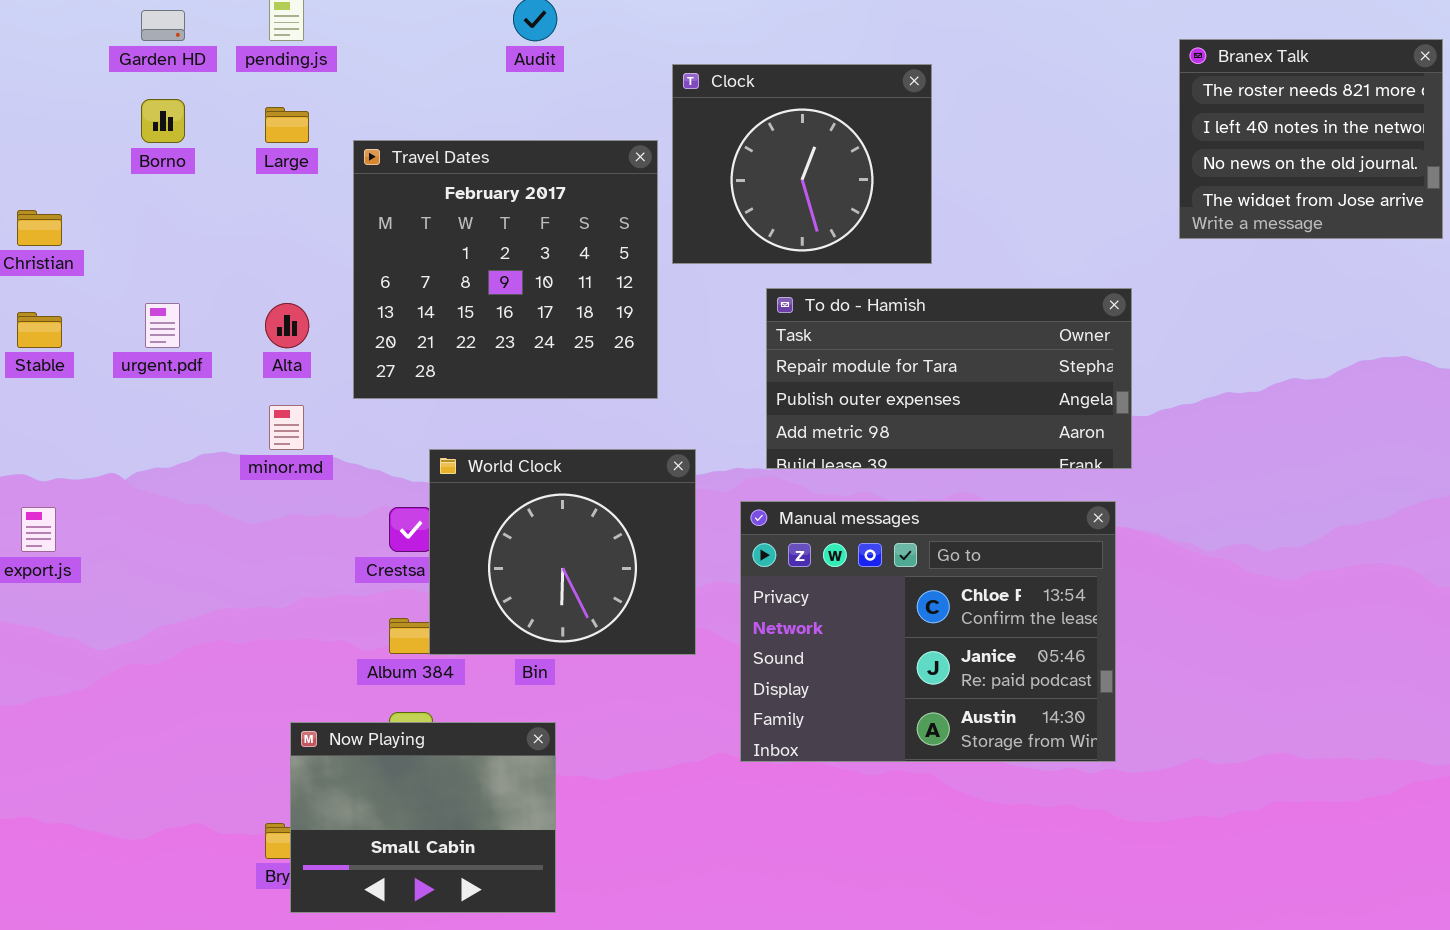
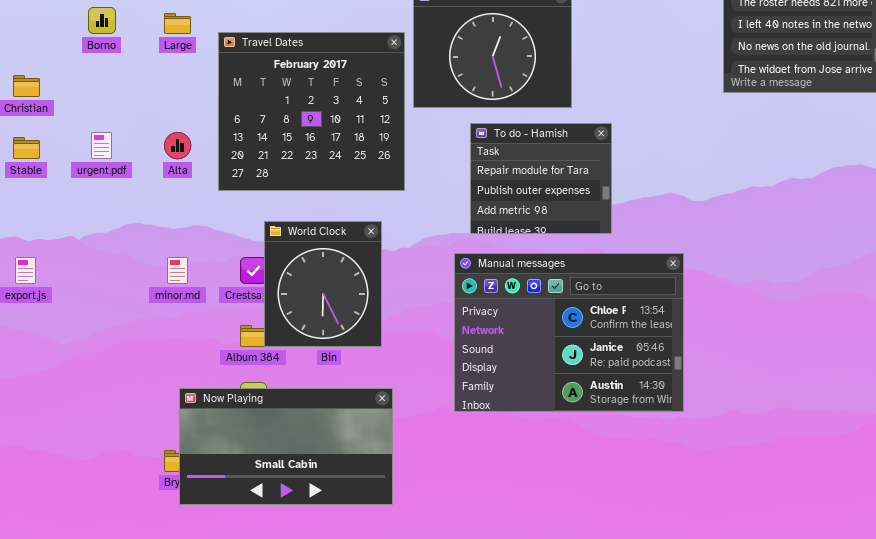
To do - Hamish: [766,288,1132,469] -> [470,123,612,234], resized
minor.md: [269,405,304,450] -> [167,257,188,284], moved
World Clock: [429,449,696,655] -> [264,221,382,347], resized
Now Playing: [290,722,556,913] -> [179,388,393,505], resized

